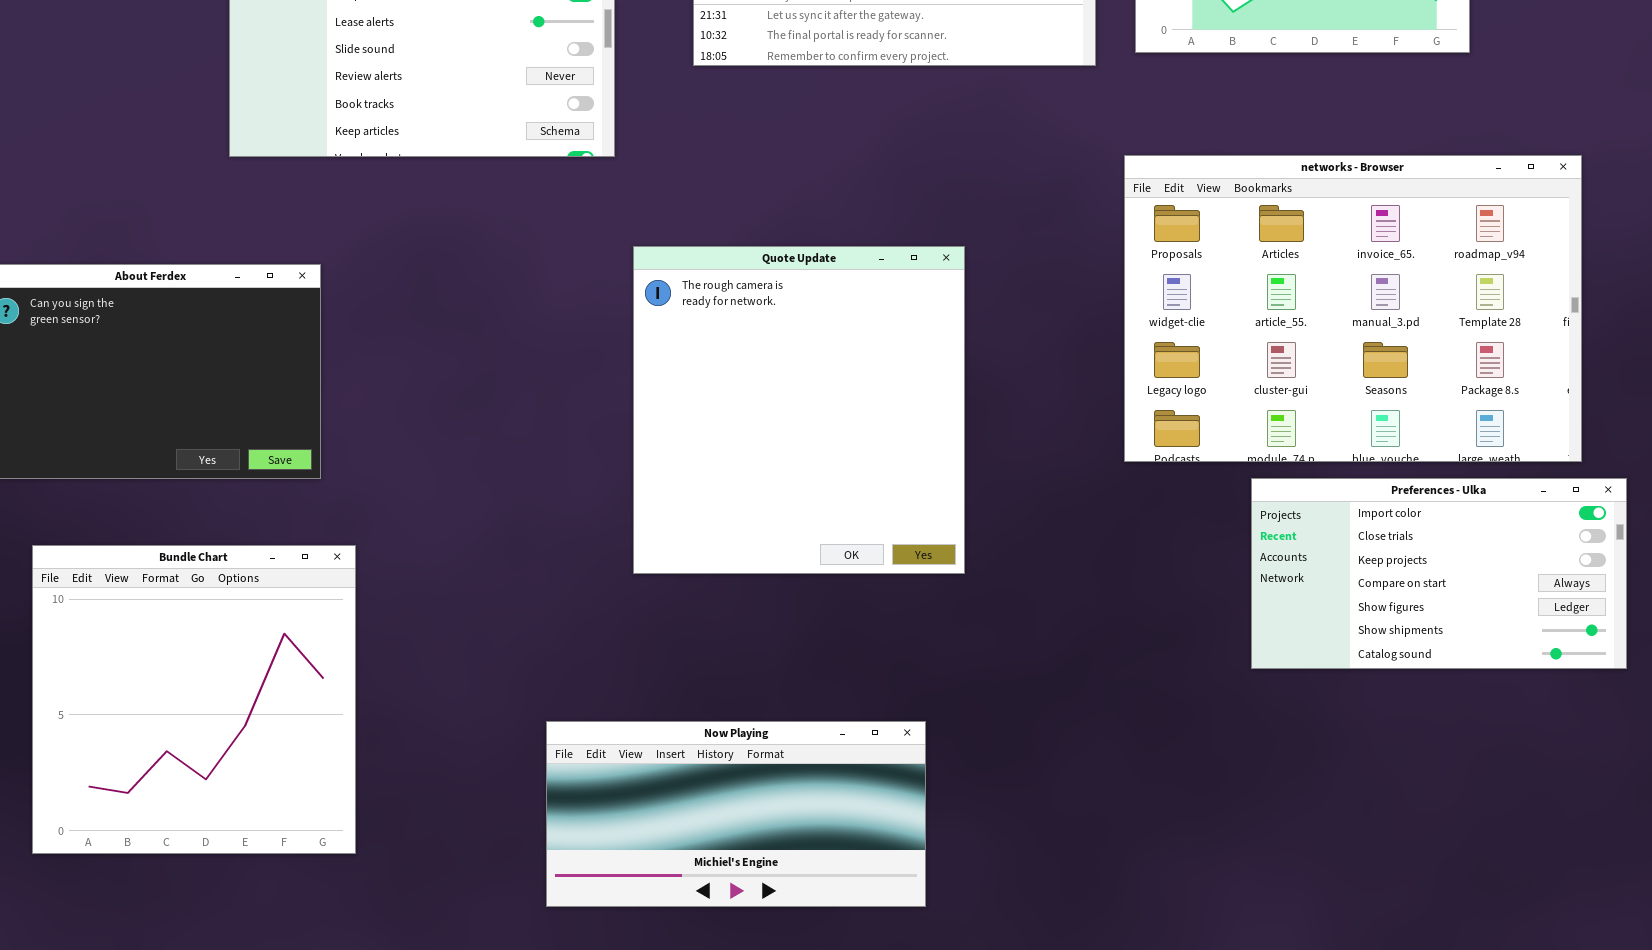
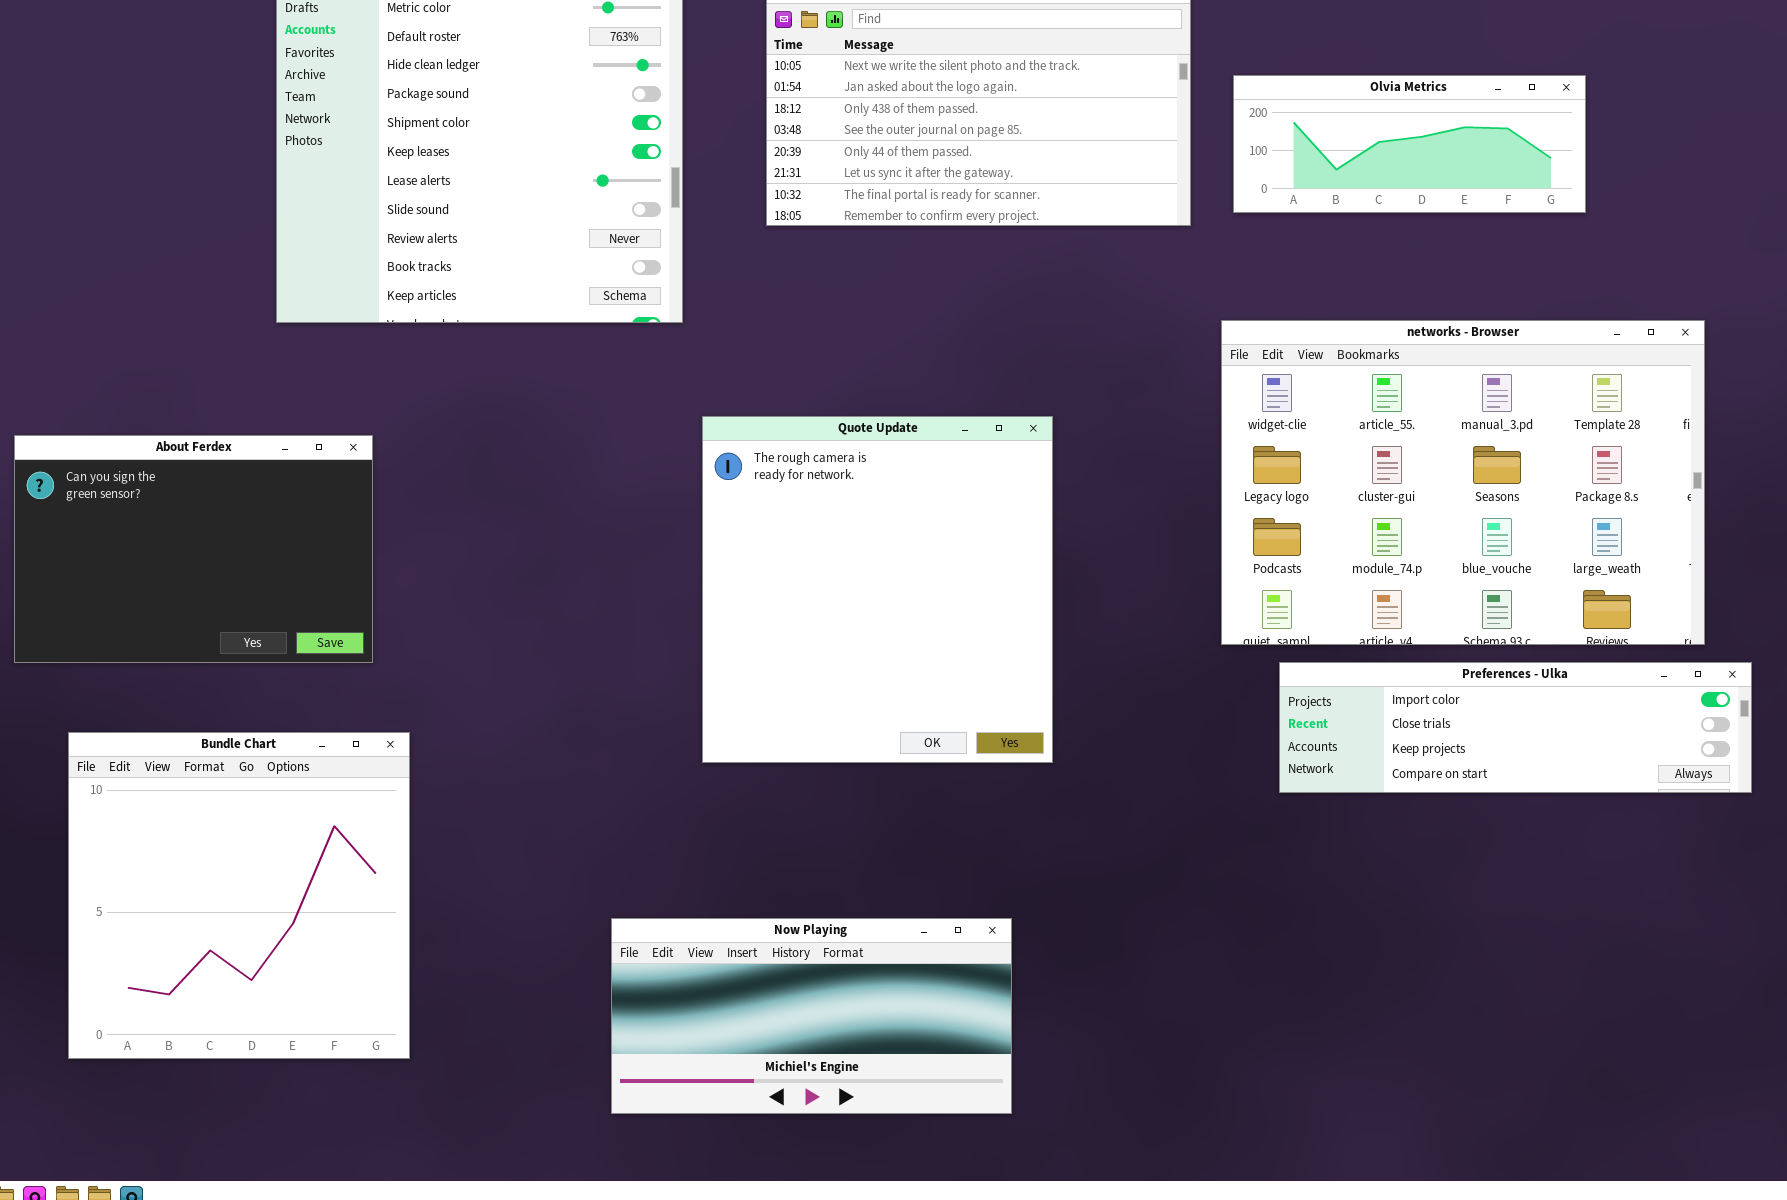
networks - Browser: [1124,155,1582,462] -> [1221,320,1705,645], scrolled down 1 row
Preferences - Ulka: [1251,478,1627,669] -> [1279,662,1752,793], resized

